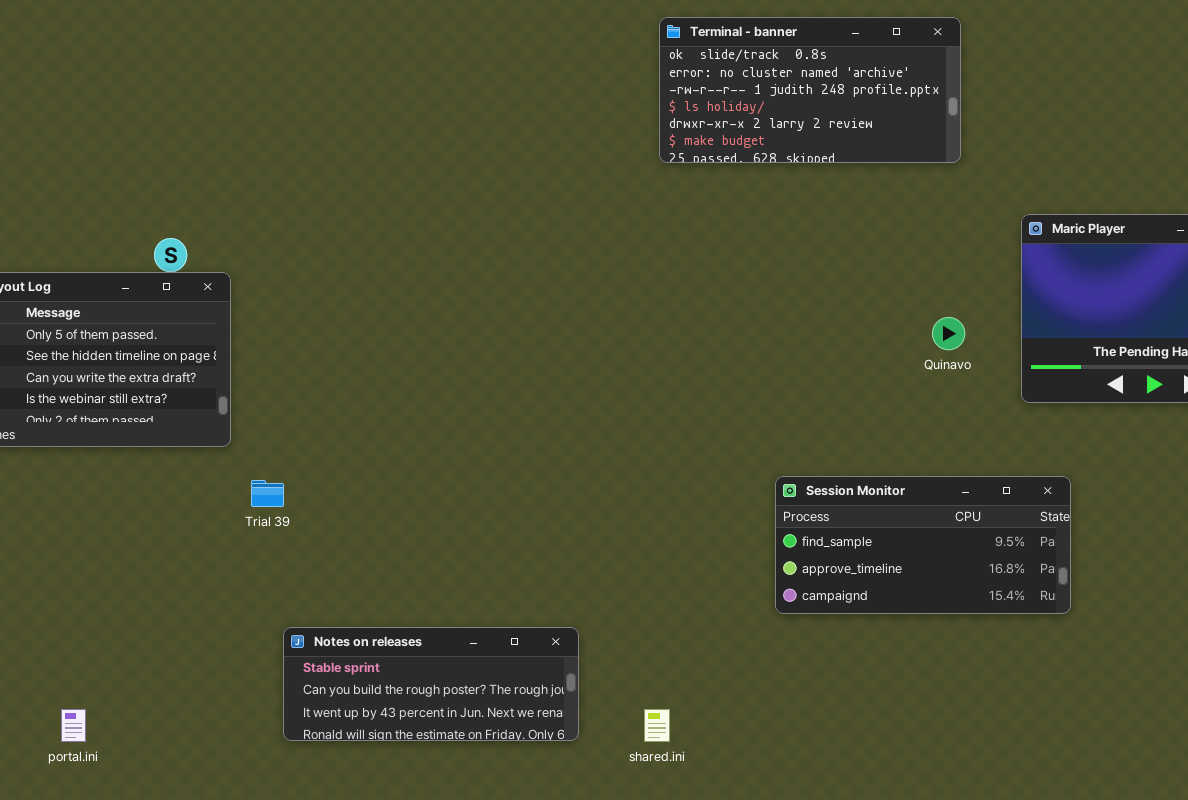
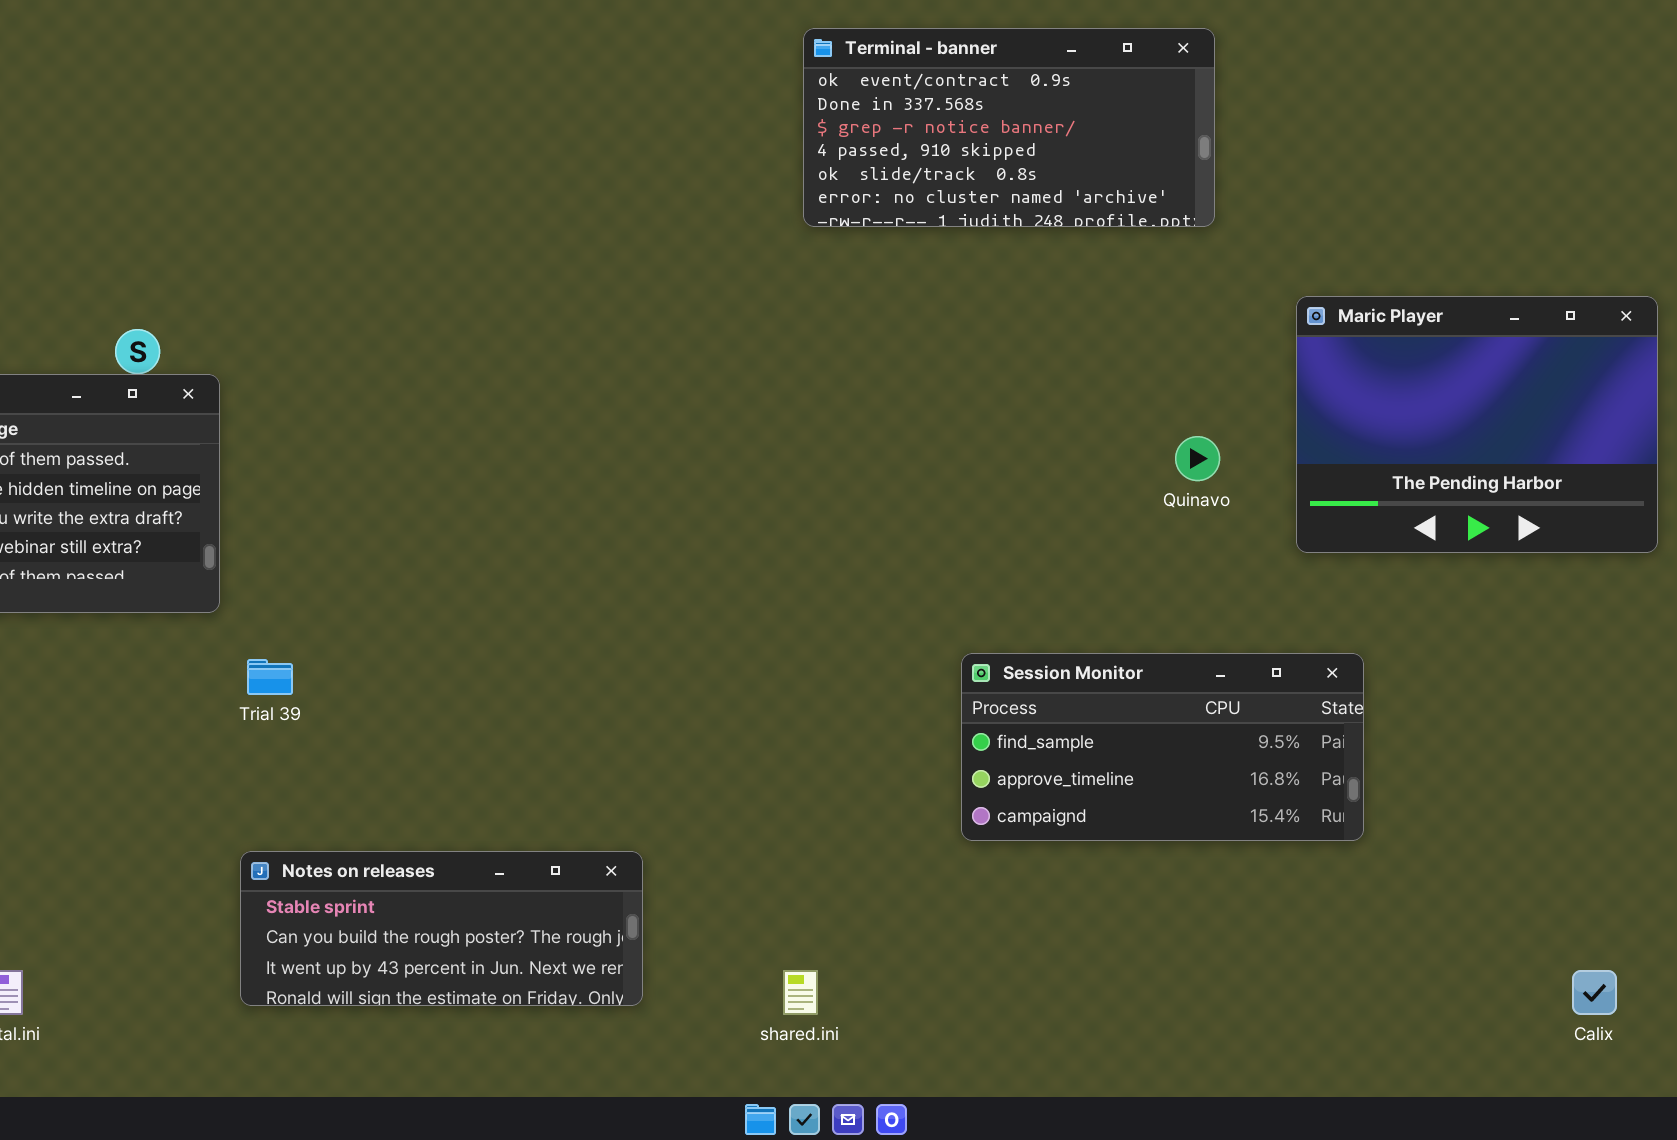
Terminal - banner: [659,17,961,163] -> [803,28,1215,227], scrolled up 4 rows
Notes on releases: [283,627,579,741] -> [240,851,643,1006], moved

